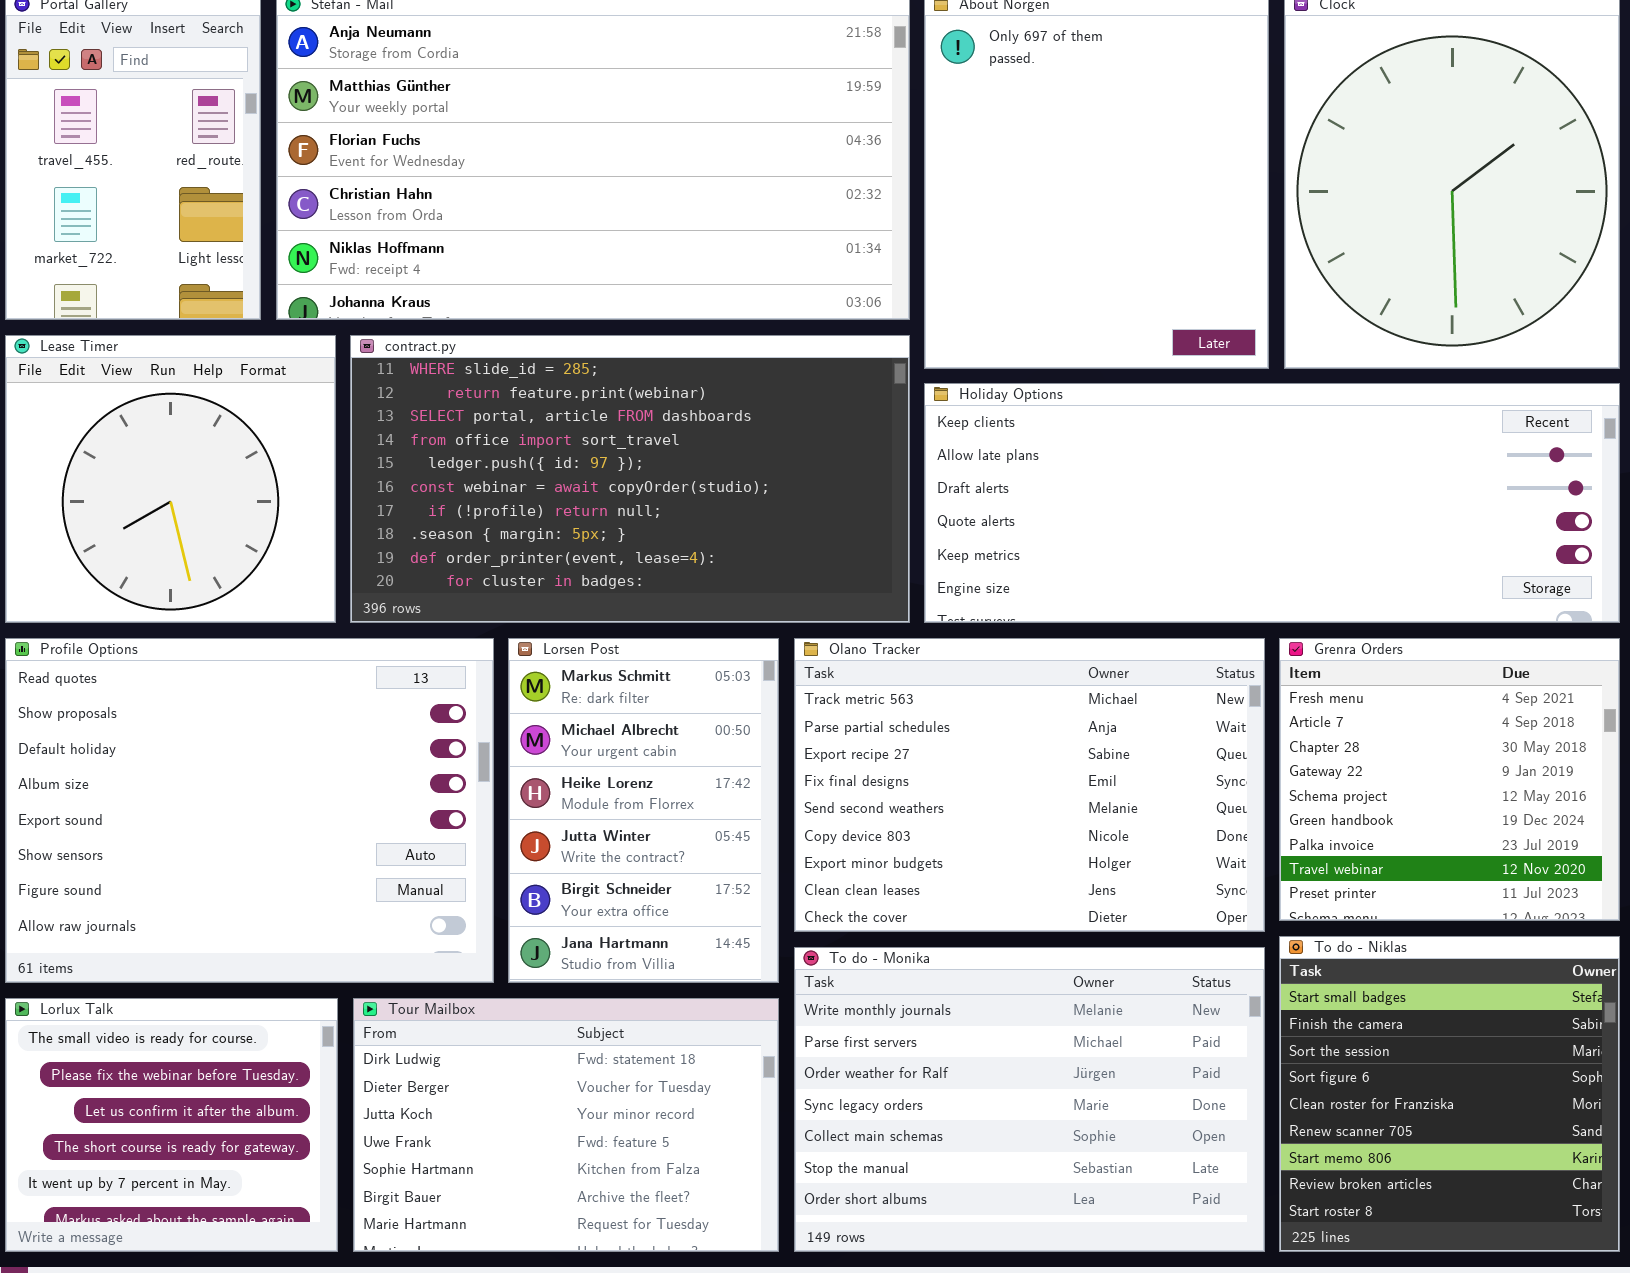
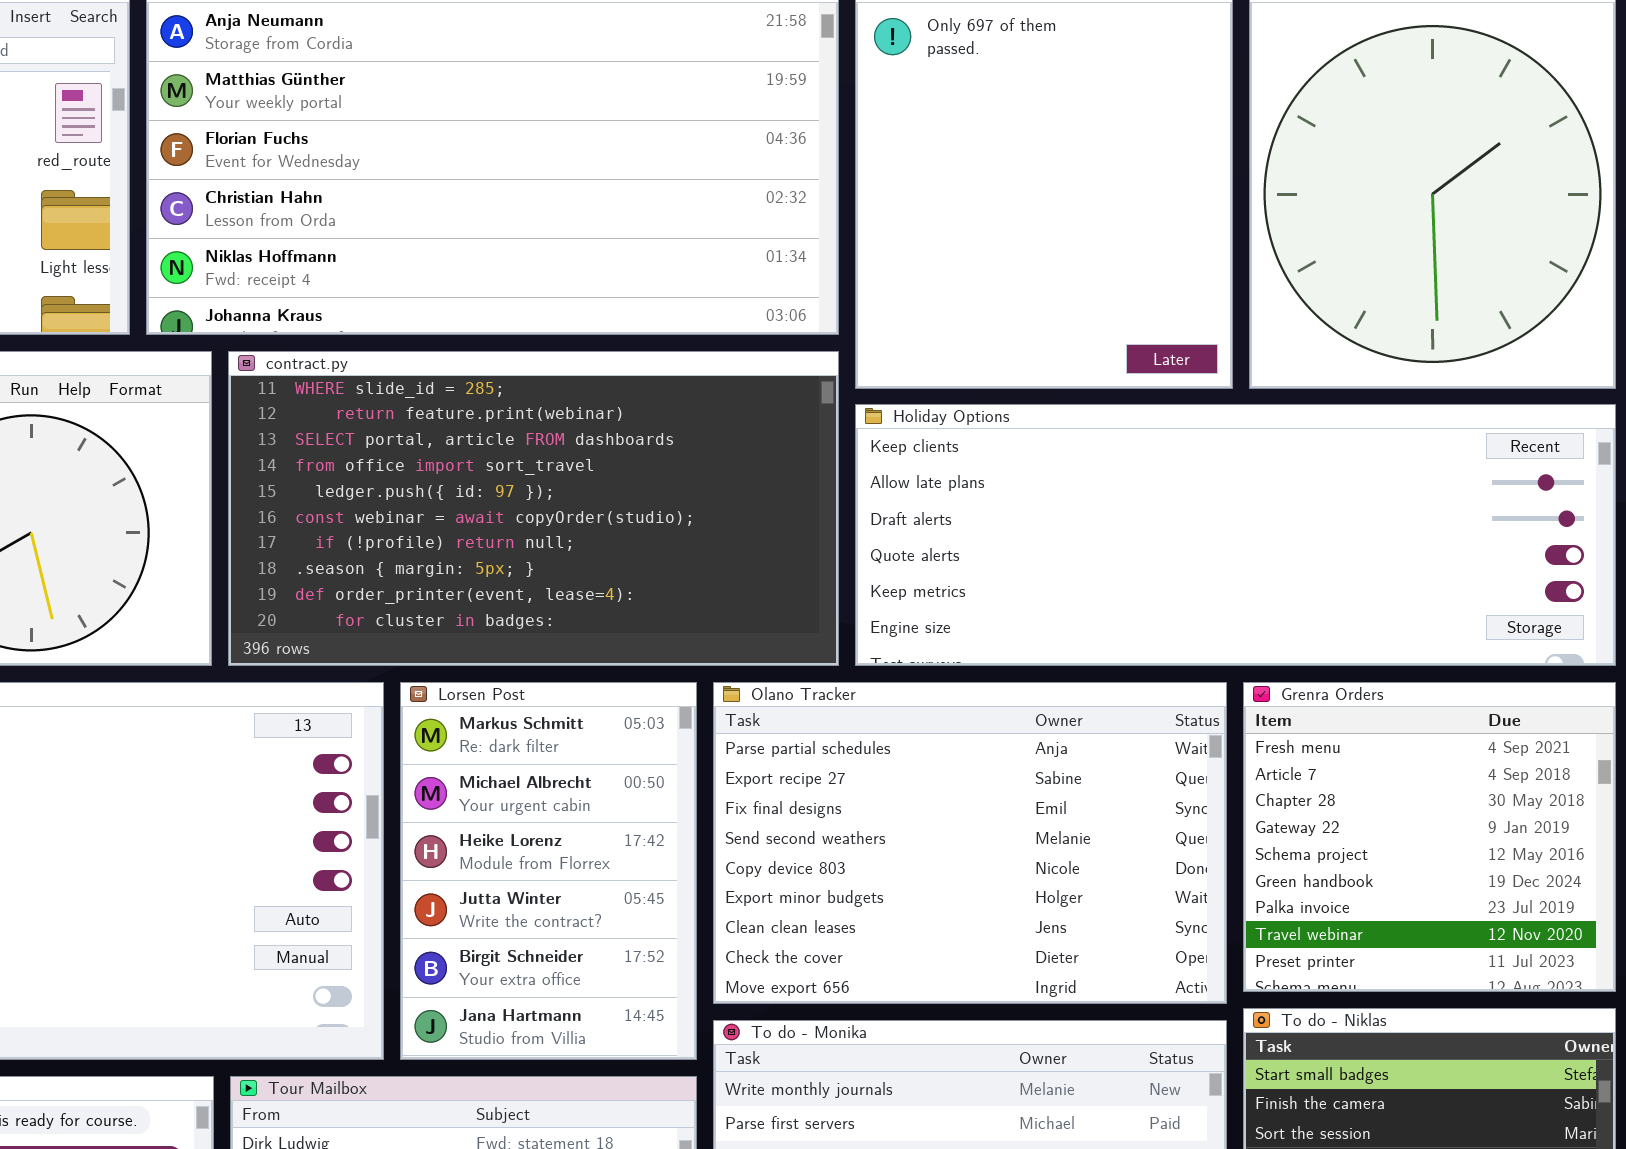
Olano Tracker: [794,638,1265,932] -> [713,682,1227,1004], scrolled down 1 row

